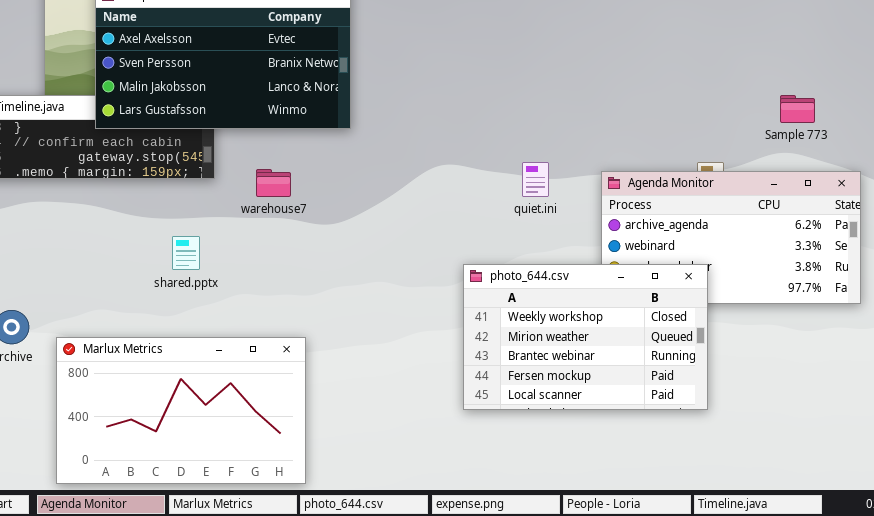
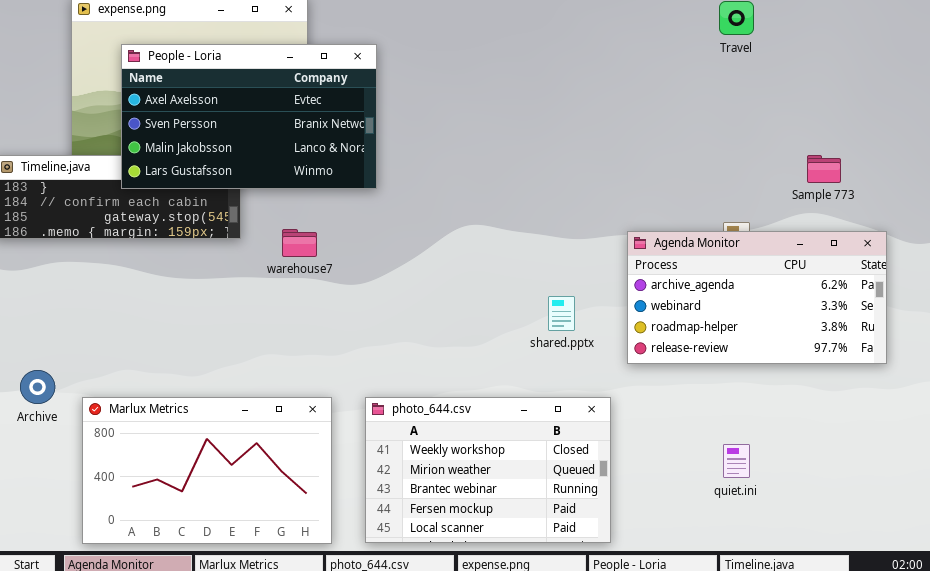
quiet.ini: [522,162,549,197] -> [723,444,750,478], moved
shared.pptx: [172,236,200,270] -> [548,296,575,331], moved
photo_644.csv: [463,264,708,410] -> [365,397,611,543], moved

